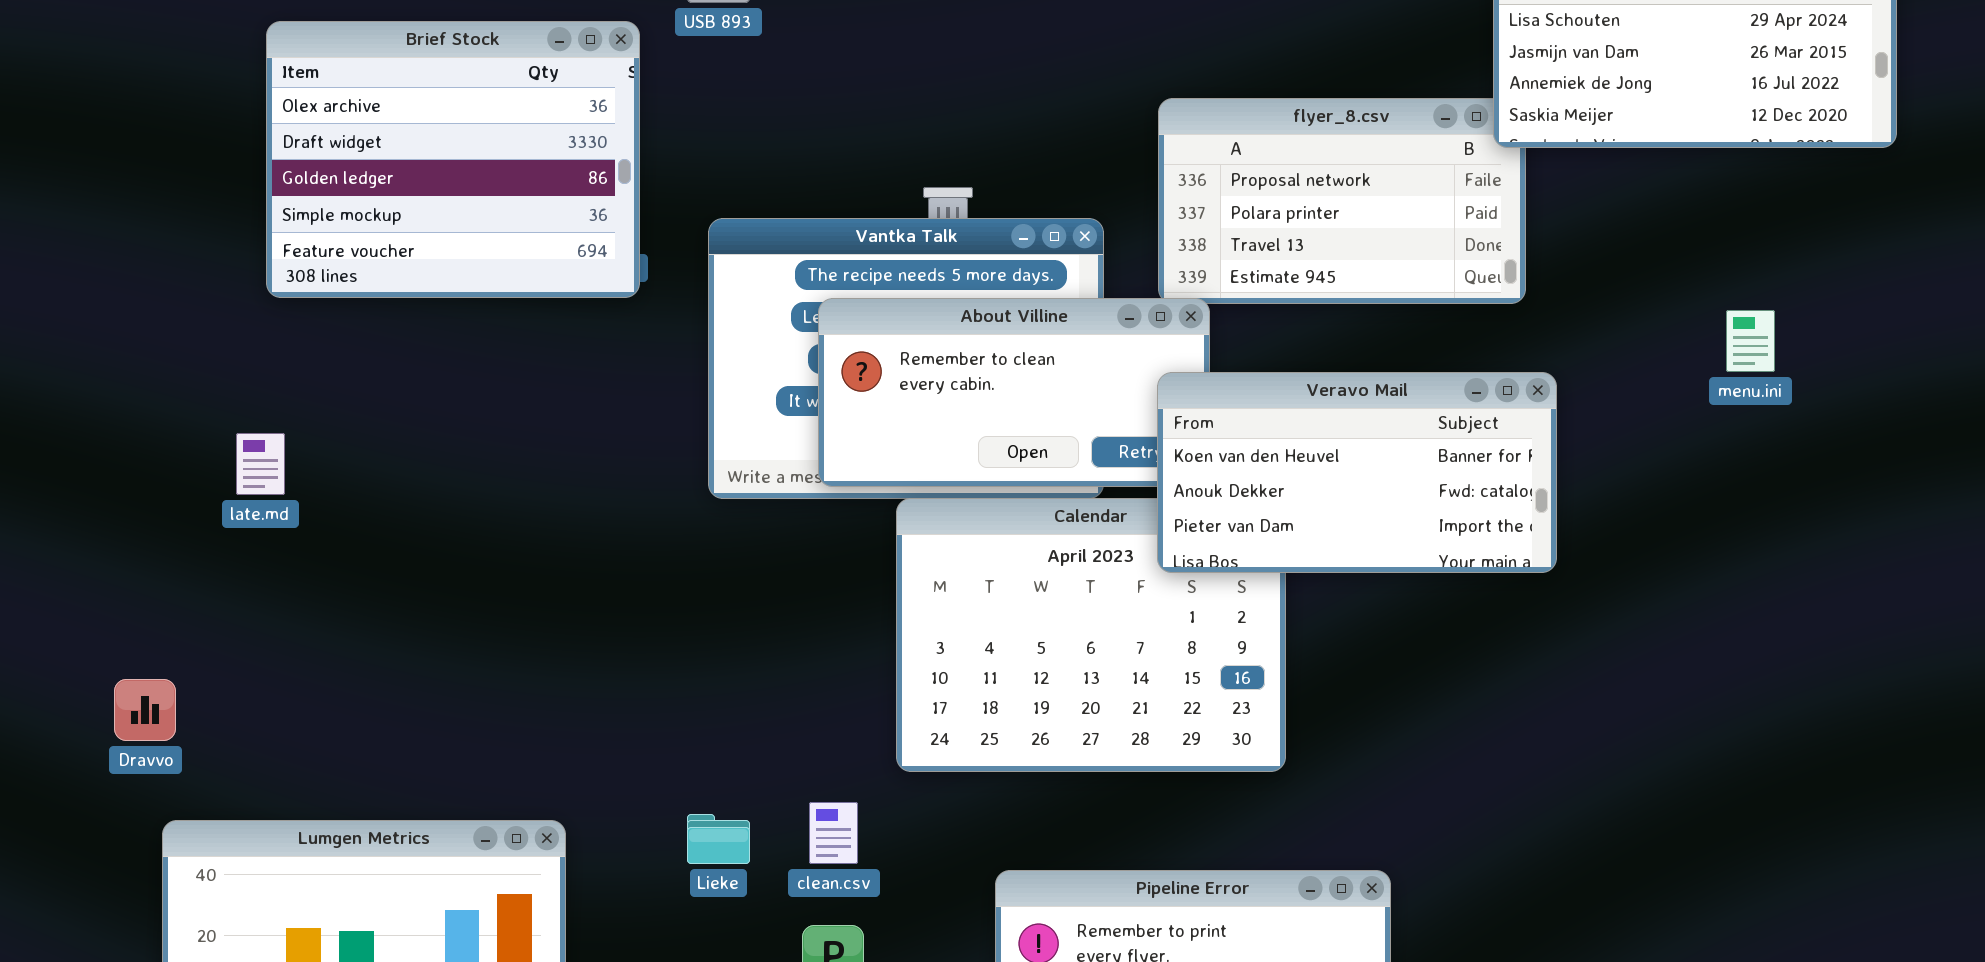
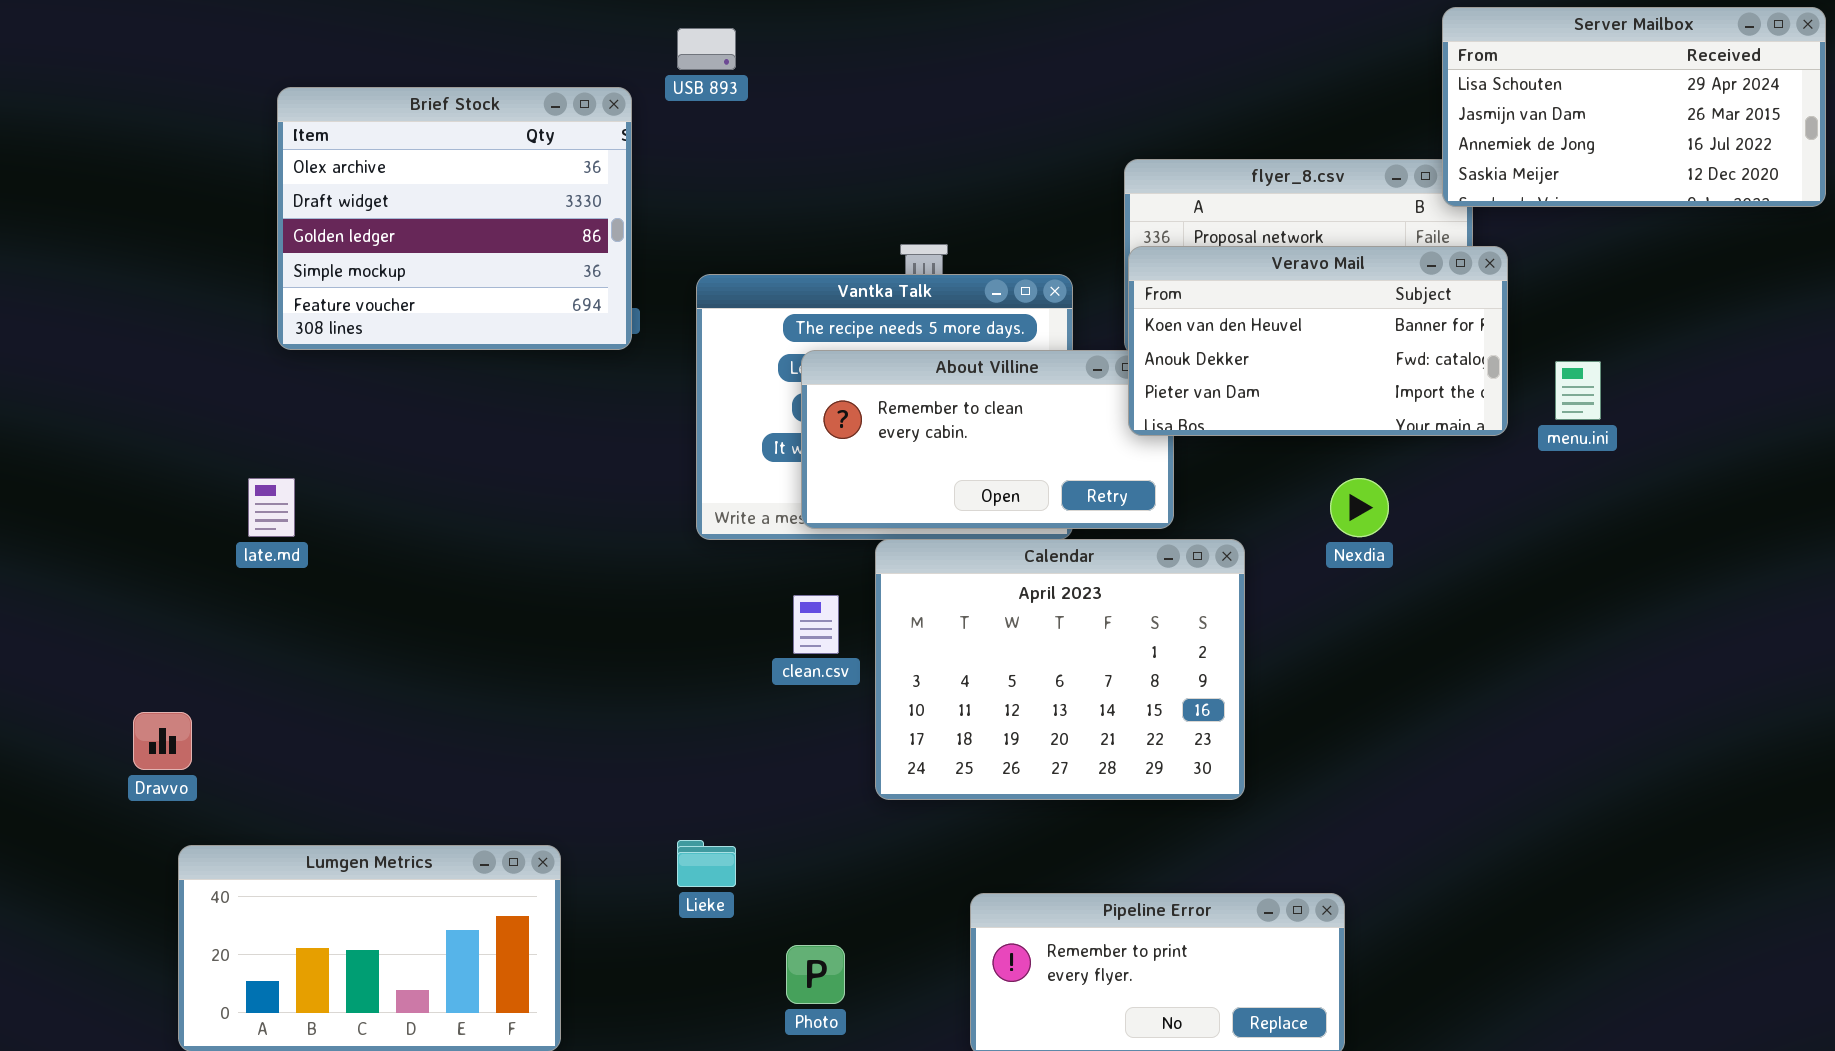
menu.ini: [1726,310,1775,372] -> [1555,361,1601,420], moved
Veravo Mail: [1157,372,1557,573] -> [1128,246,1508,436], moved
clean.csv: [809,802,858,864] -> [793,595,839,654], moved

